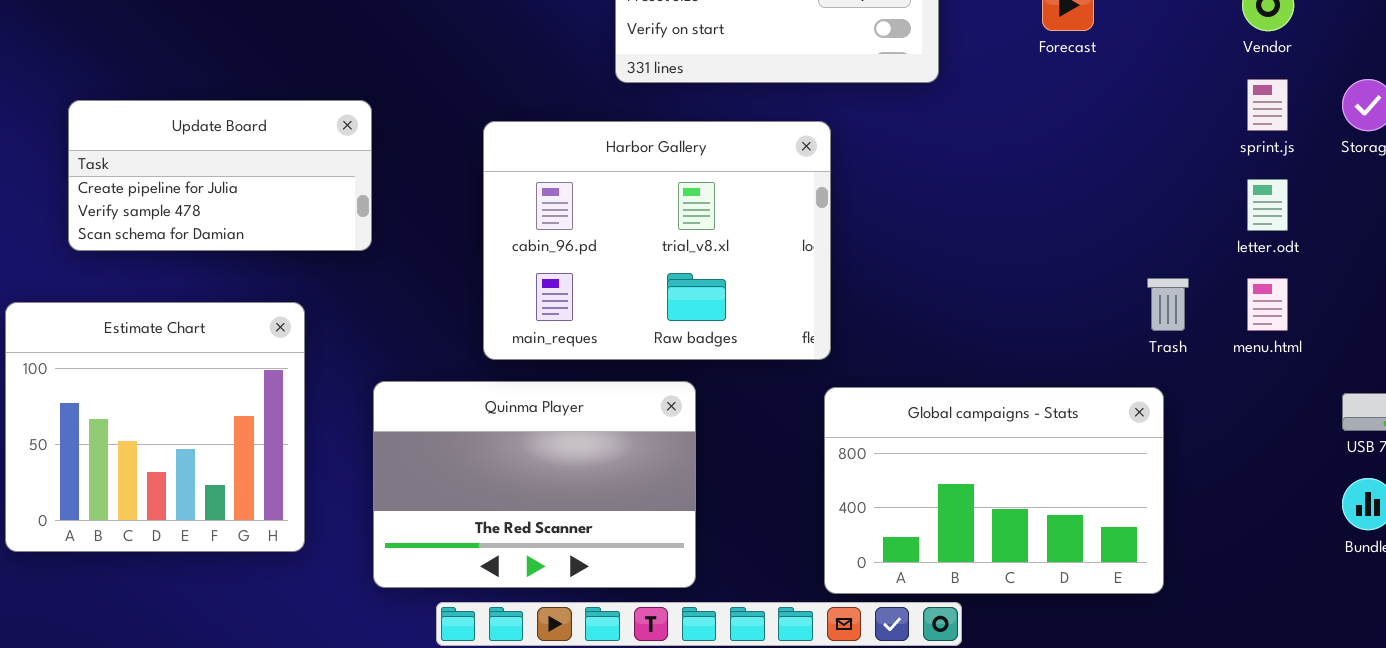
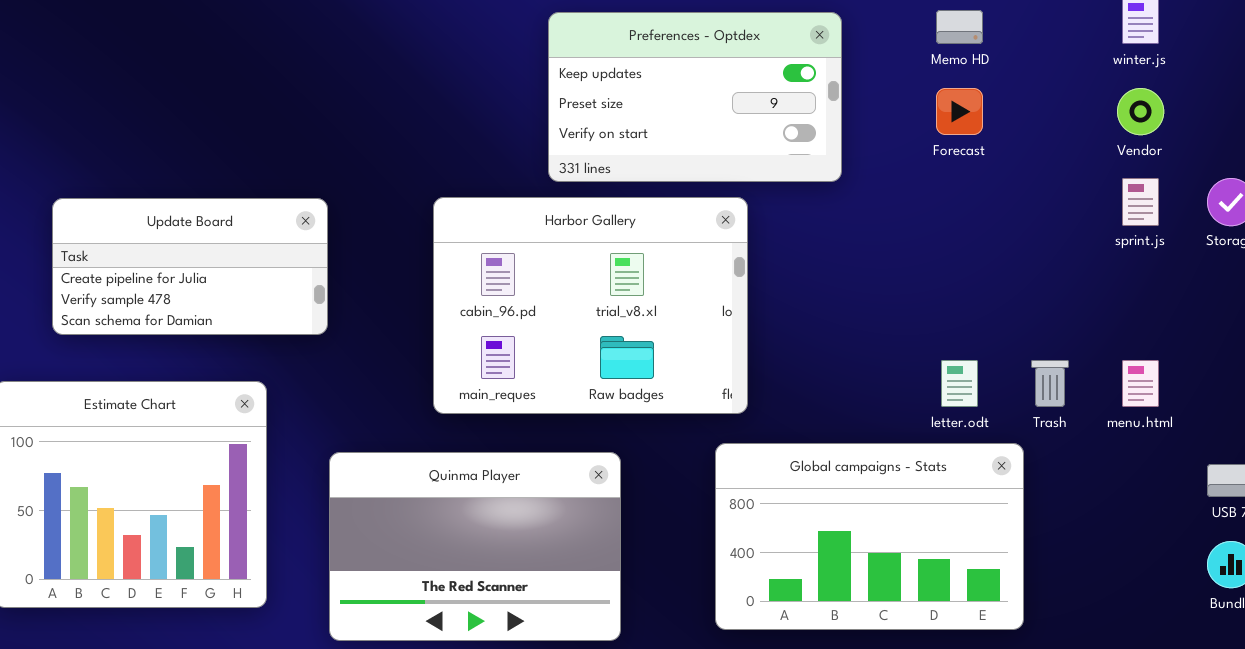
Harbor Gallery: [483,121,831,360] -> [433,197,748,414], moved
letter.odt: [1247,179,1288,231] -> [941,360,978,407], moved
Global campaigns - Stats: [824,387,1164,594] -> [715,443,1024,630], moved

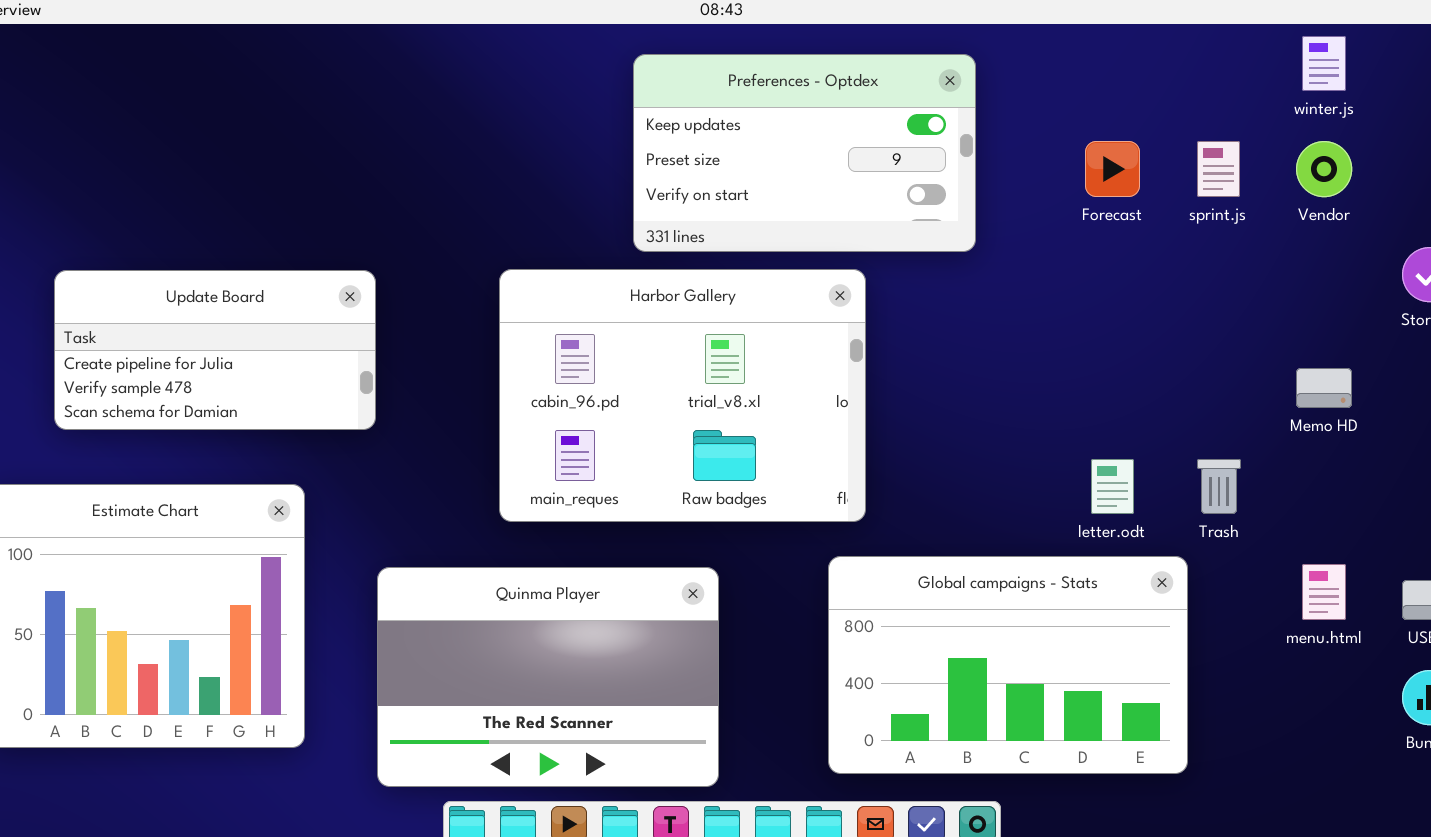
Memo HD: [936,10,983,44] -> [1296,368,1352,408], moved
sprint.js: [1122,178,1159,226] -> [1197,141,1240,197], moved
menu.html: [1122,360,1159,407] -> [1302,564,1346,620], moved

